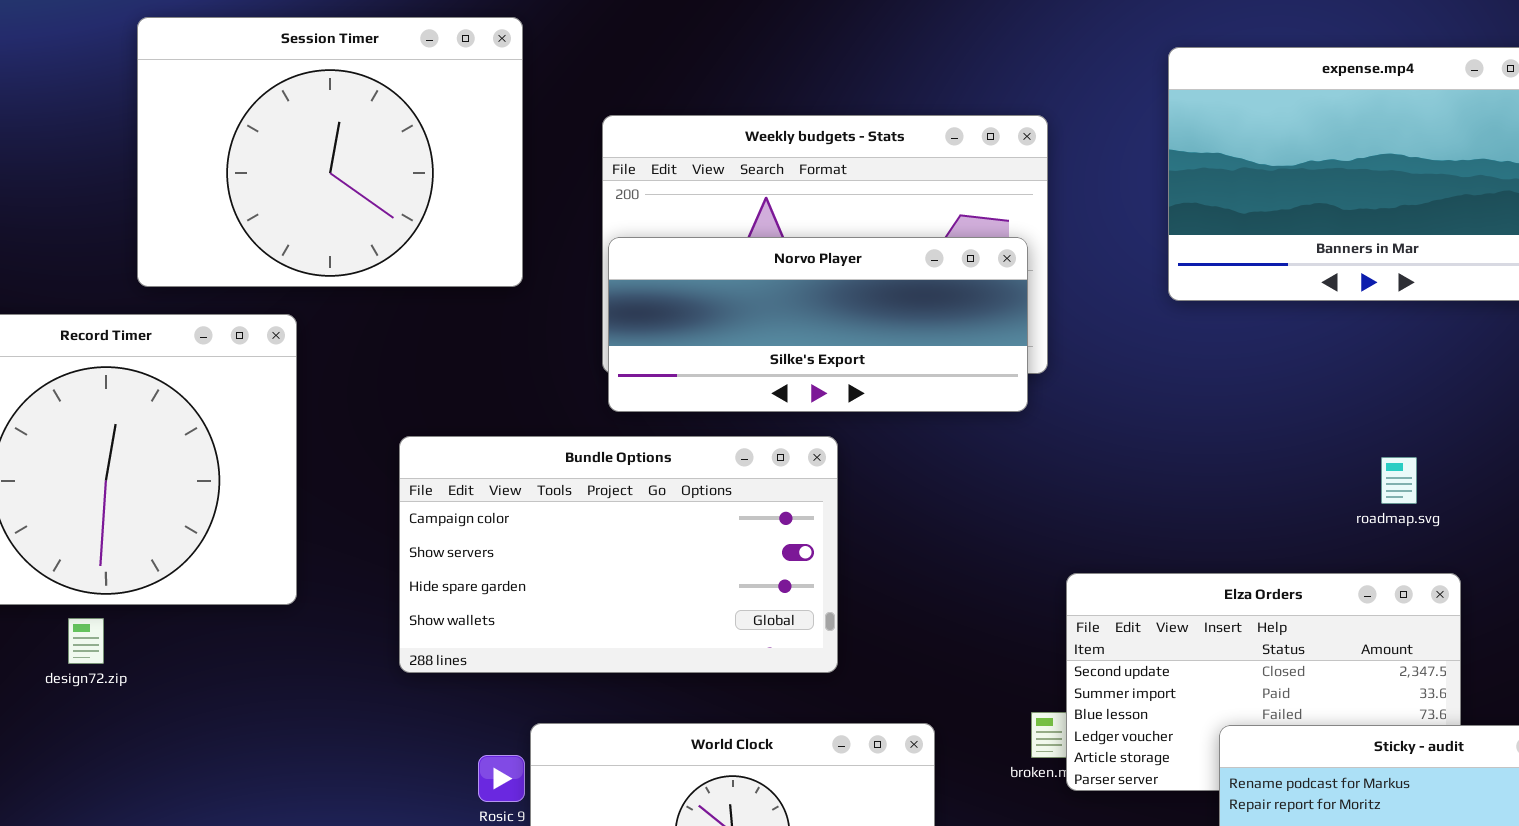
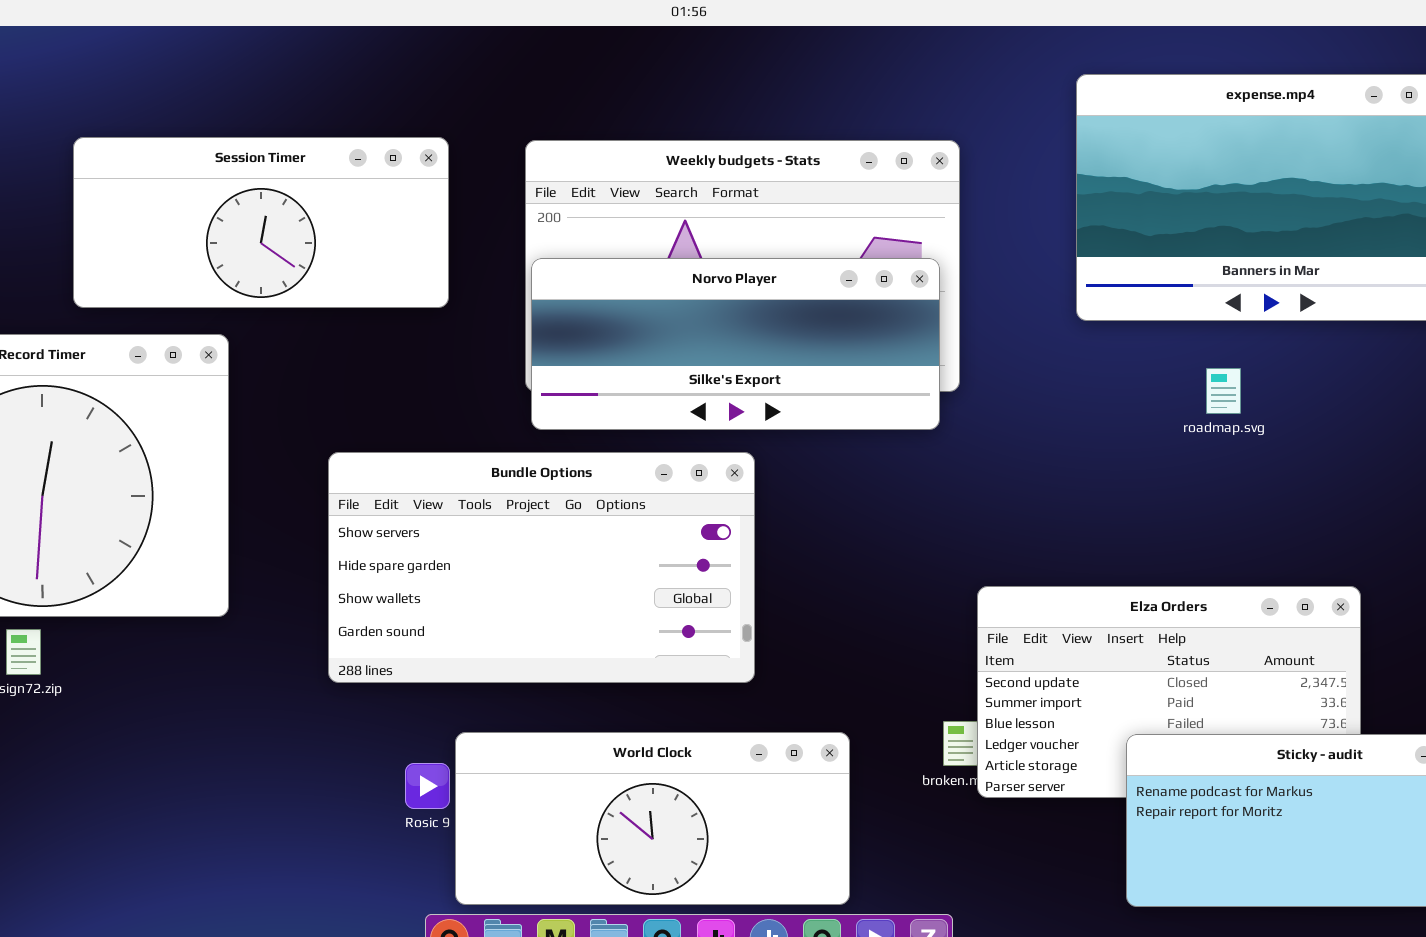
Session Timer: [137,17,523,287] -> [73,137,449,308], resized
Bundle Options: [399,436,838,673] -> [328,452,755,683], scrolled down 1 row
roadmap.svg: [1381,457,1417,504] -> [1206,368,1241,414], moved

